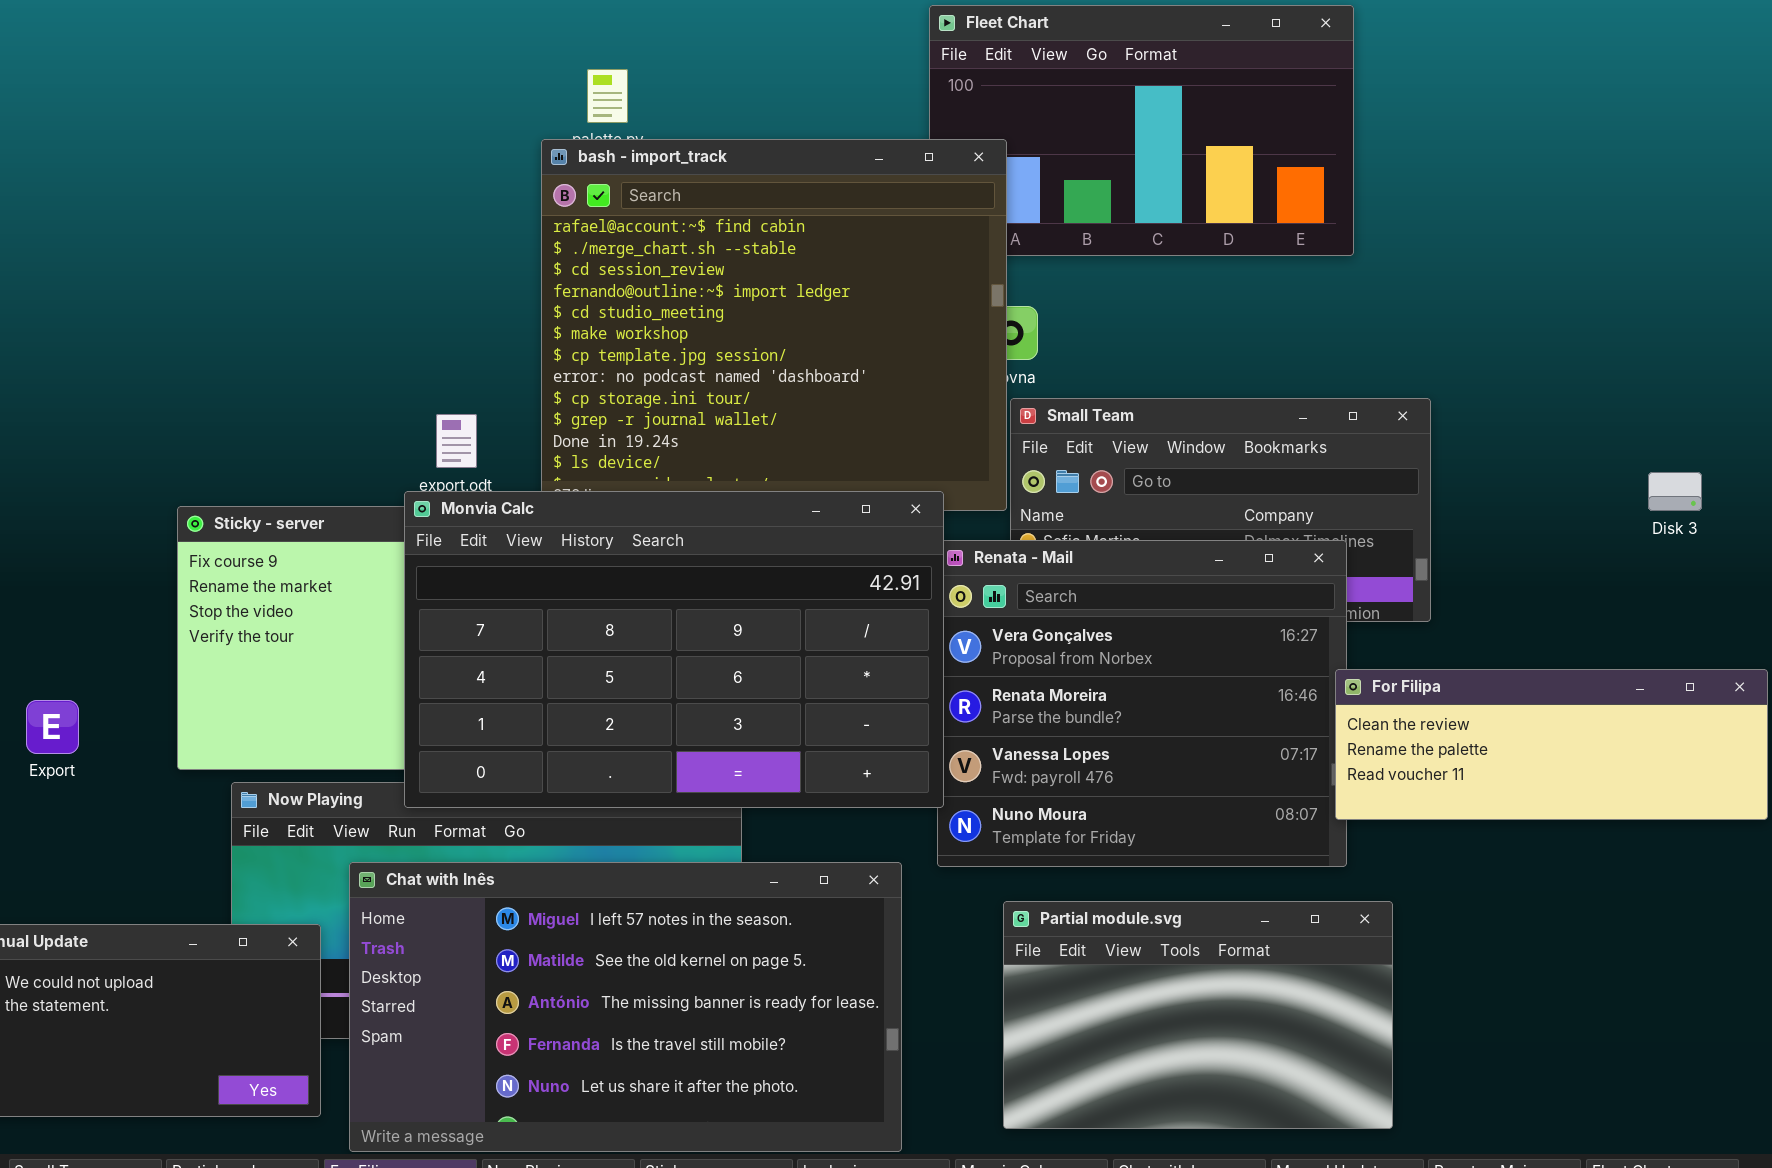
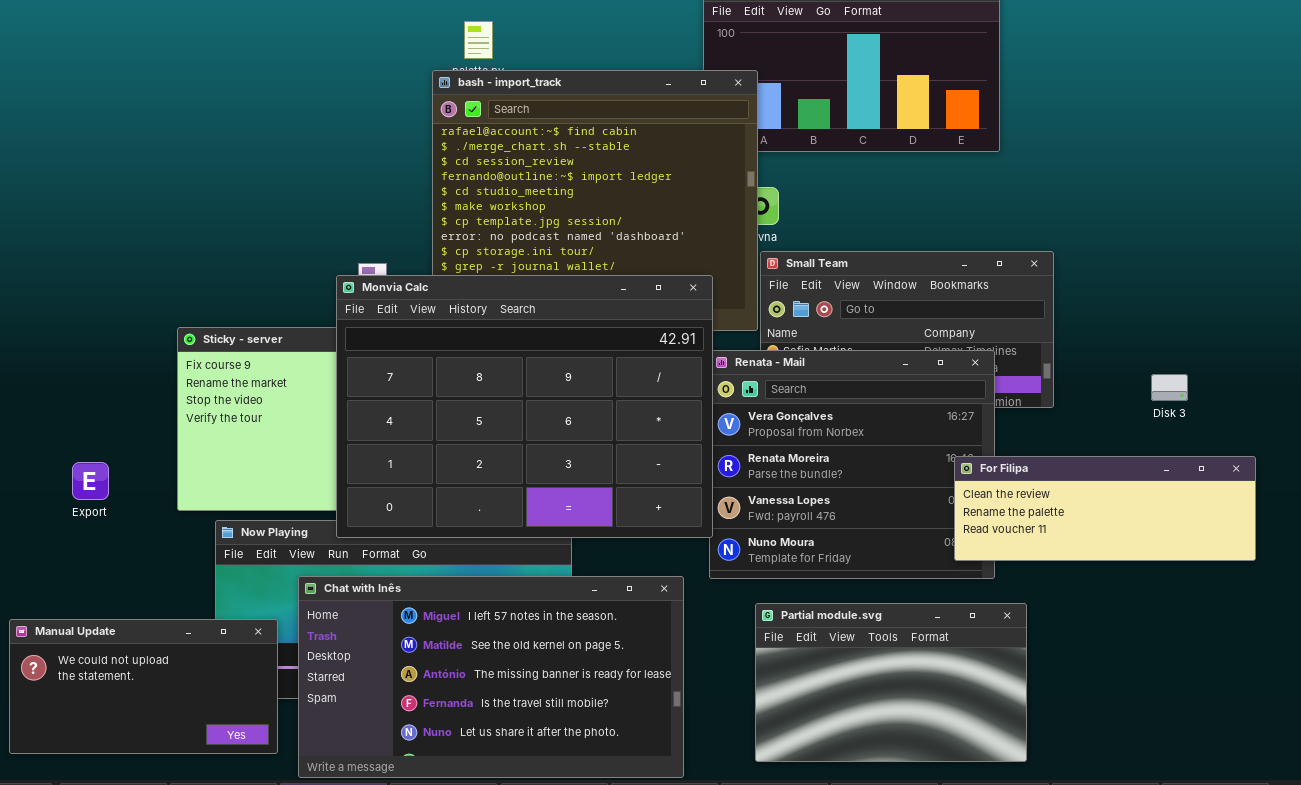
Disk 3: [1648,472,1702,511] -> [1151,374,1188,401], moved
Monvia Calc: [404,491,944,808] -> [336,275,713,538], resized
For Filipa: [1335,669,1768,820] -> [954,456,1256,561], moved

